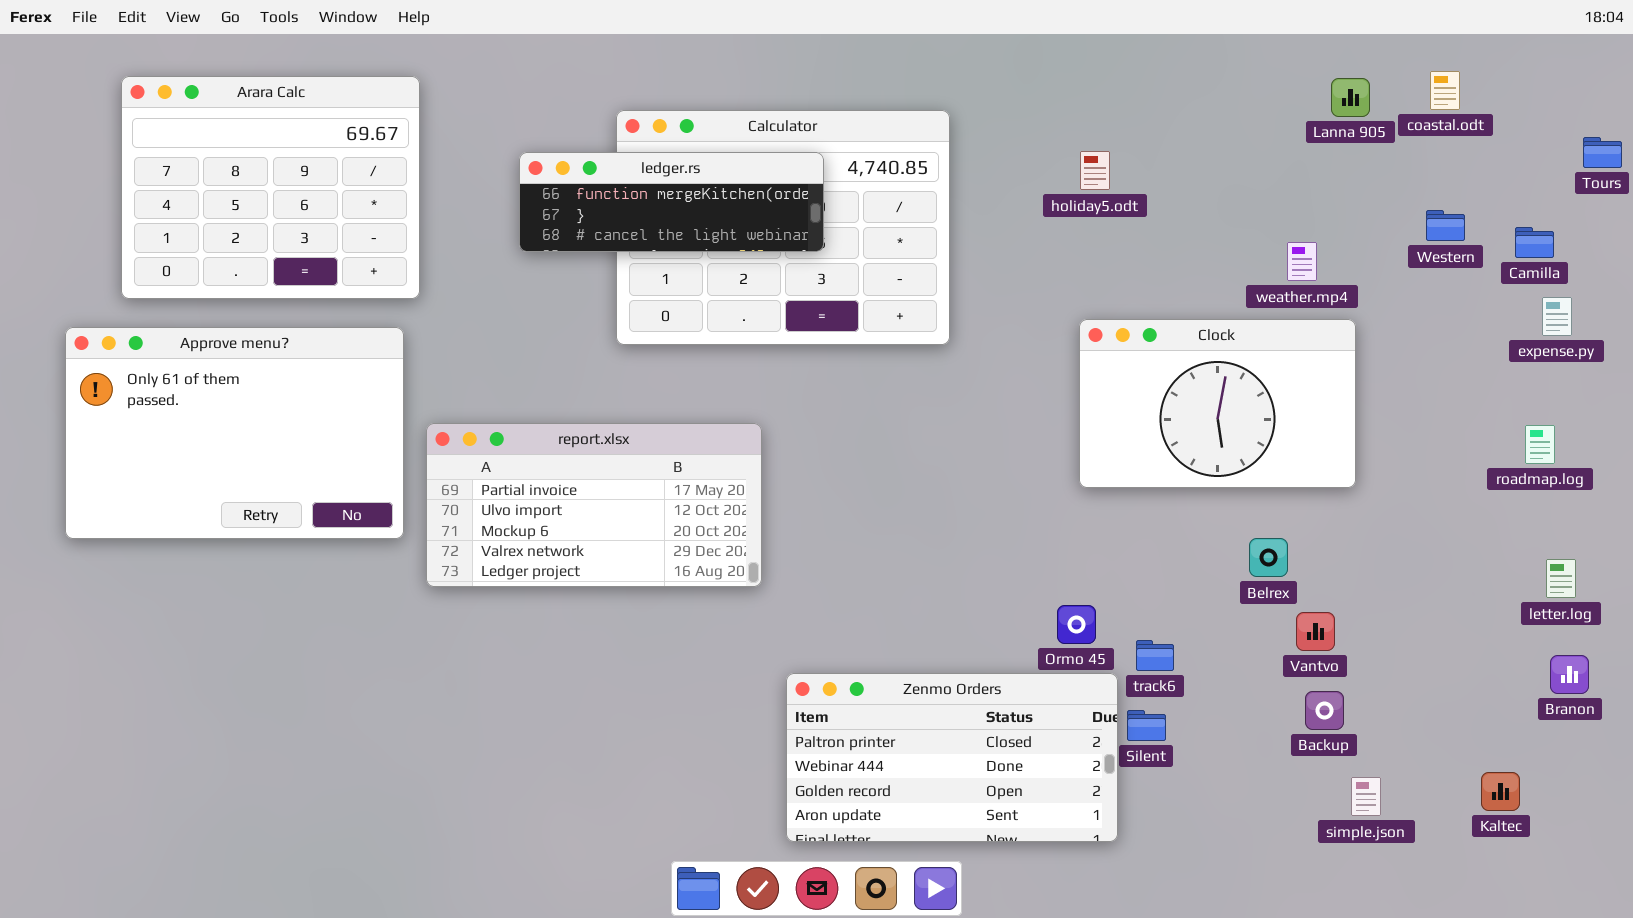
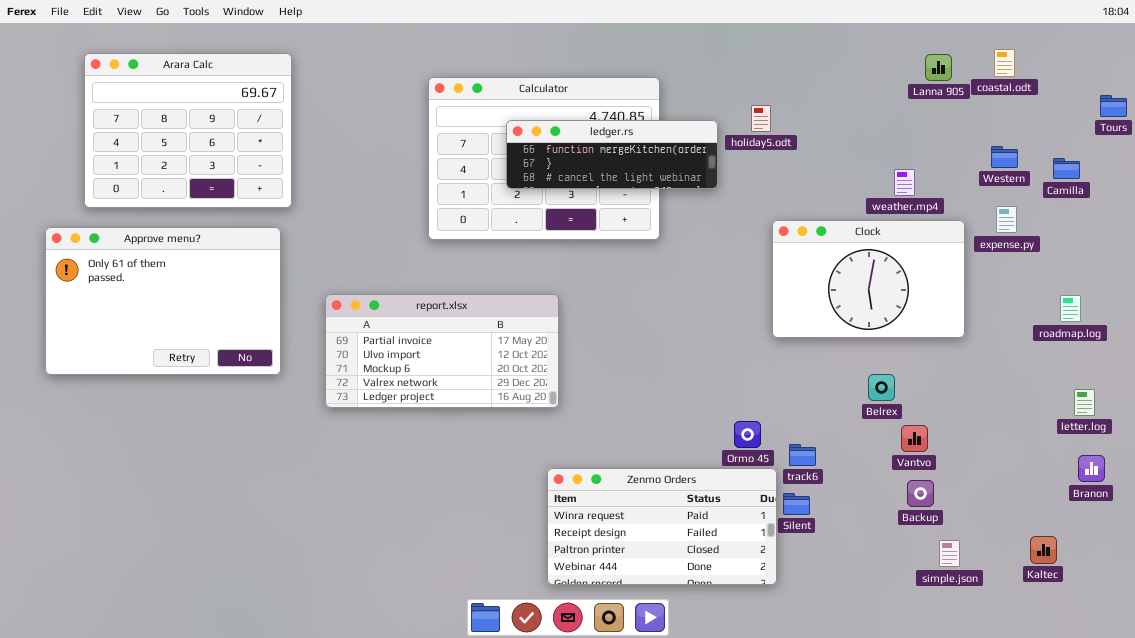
ledger.rs: [519,152,824,252] -> [506,120,718,189], moved
expense.py: [1542,297,1572,336] -> [996,206,1017,233], moved
Clock: [1079,319,1356,488] -> [772,220,965,338], moved
report.xlsx: [426,423,762,587] -> [325,294,559,408], moved
Zenmo Orders: [786,673,1118,842] -> [547,468,777,585], scrolled up 2 rows

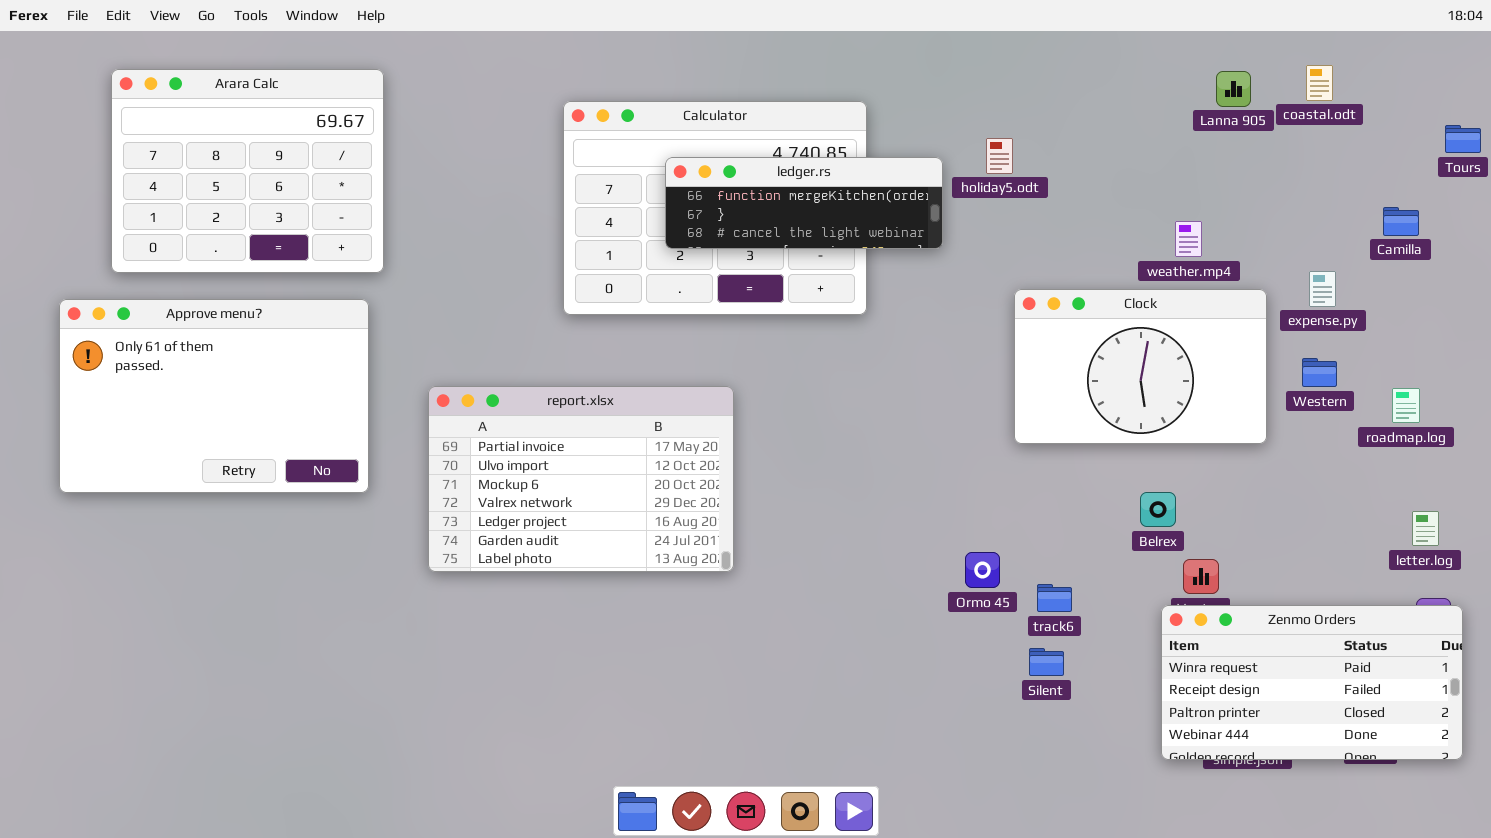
Western: [991,146,1018,168] -> [1302,358,1337,387], moved
report.xlsx: [325,294,559,408] -> [428,386,734,572], resized
Zenmo Orders: [547,468,777,585] -> [1161,605,1463,760], moved

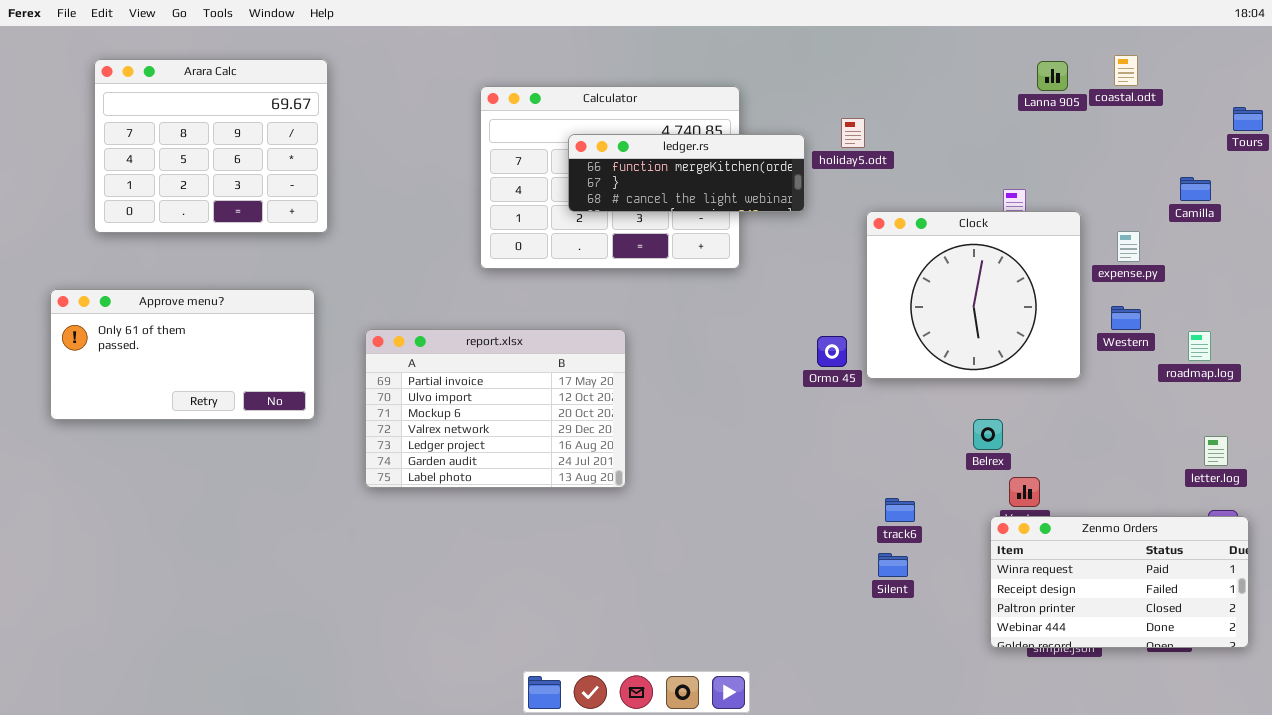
Clock: [1014,289,1267,444] -> [866,211,1081,379], resized
Approve menu?: [59,299,369,493] -> [50,289,315,420], resized
Ormo 45: [965,552,1000,588] -> [817,336,847,367], moved

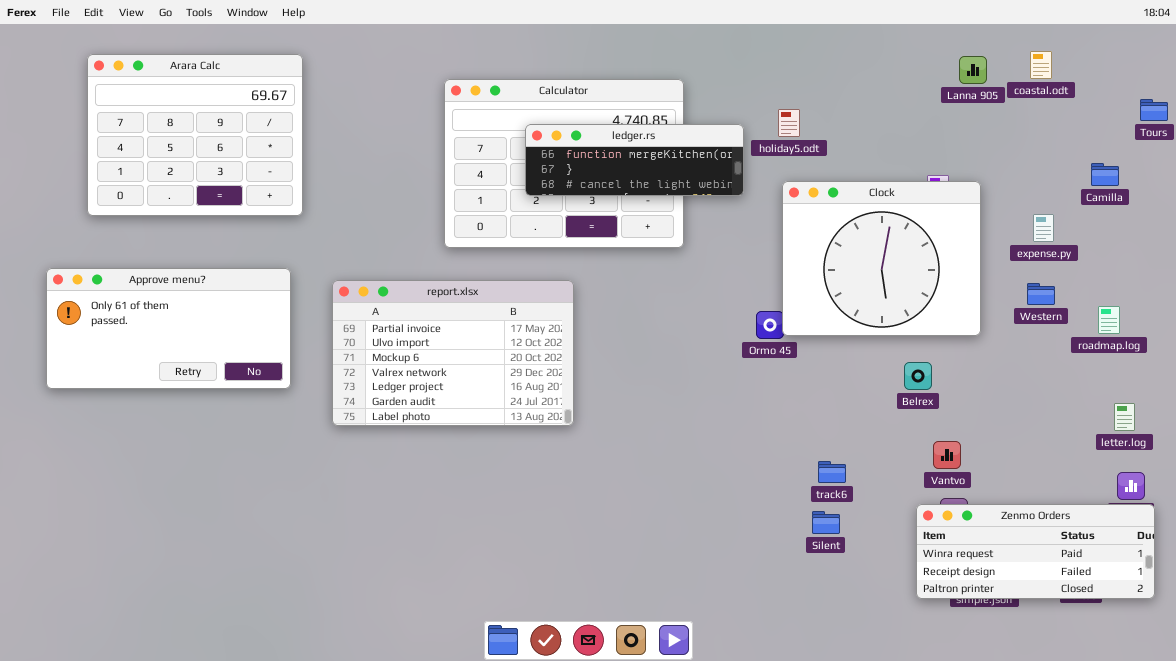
Clock: [866,211,1081,379] -> [782,181,981,336], moved
report.xlsx: [365,329,626,488] -> [332,280,574,426], moved
Belrex: [973,419,1003,450] -> [904,362,932,390], moved
Zenmo Orders: [990,516,1249,648] -> [916,504,1155,599], resized

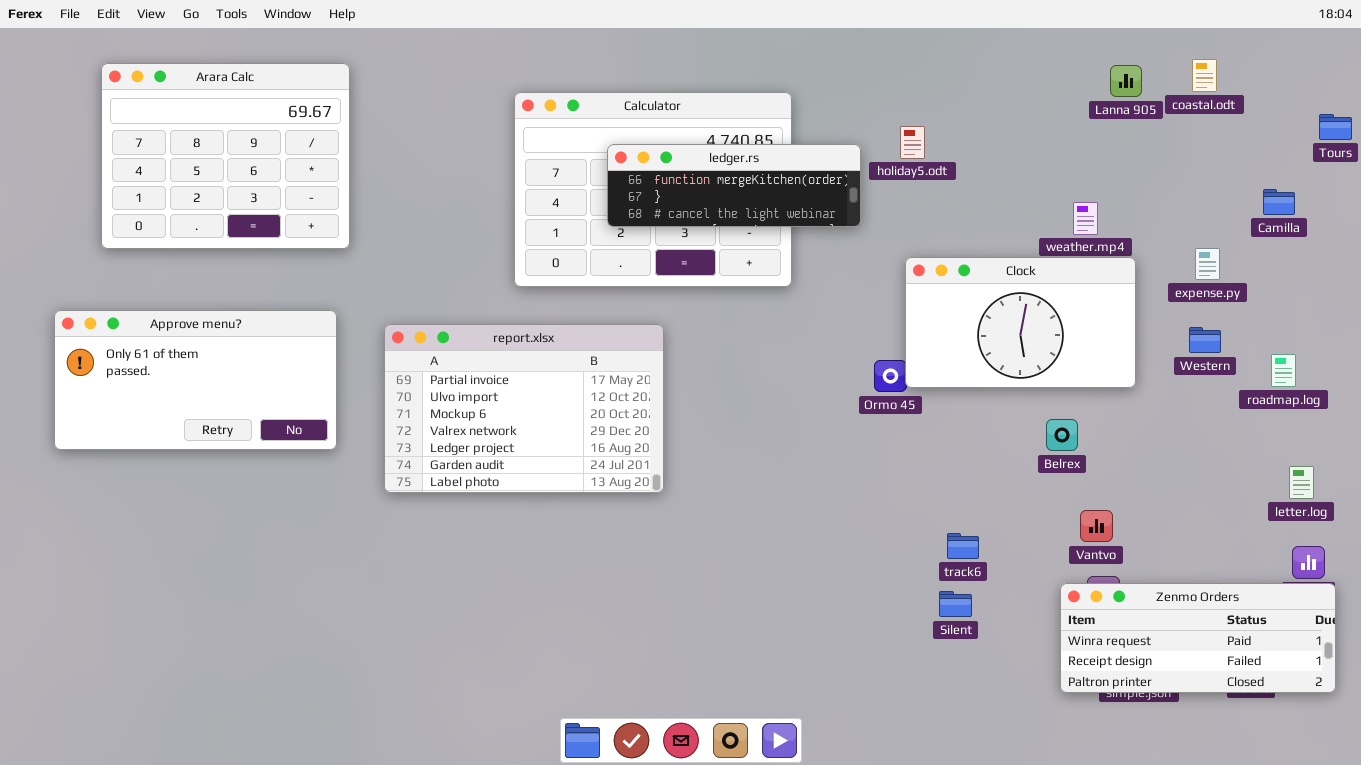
Clock: [782,181,981,336] -> [905,257,1136,388], resized

